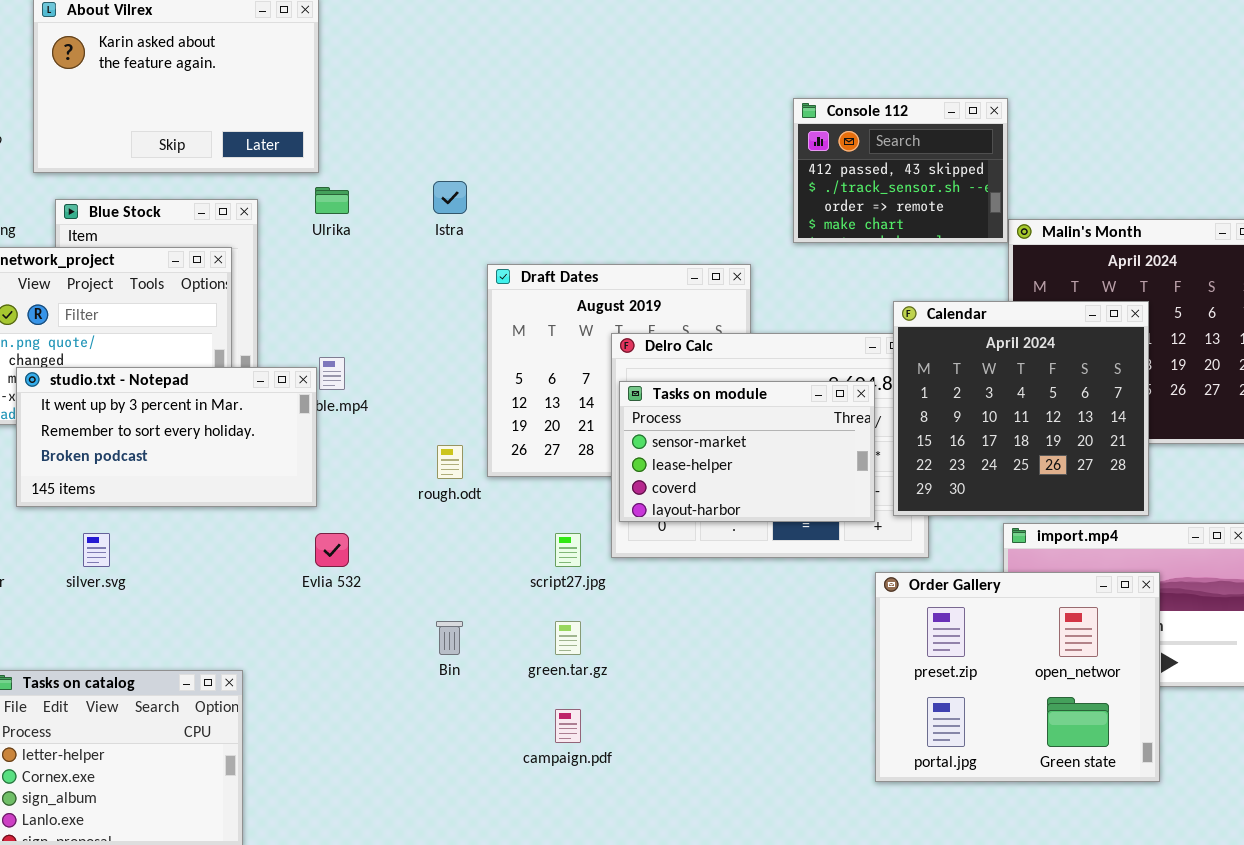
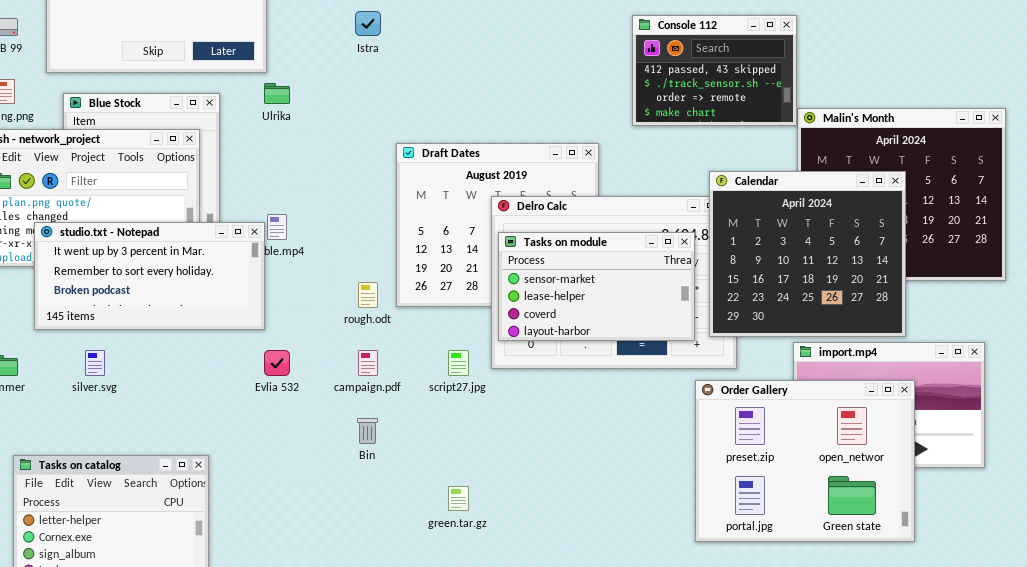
Istra: [433,181,467,214] -> [355,11,381,36], moved
green.tar.gz: [555,621,581,655] -> [448,486,469,511], moved
campaign.pdf: [555,709,581,743] -> [358,350,378,376], moved

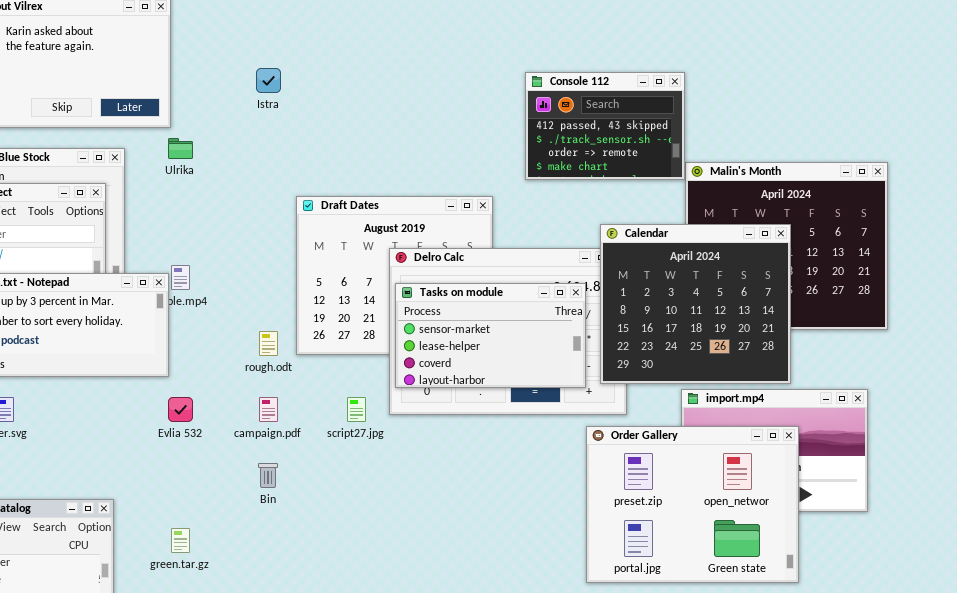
green.tar.gz: [448,486,469,511] -> [171,528,190,553], moved

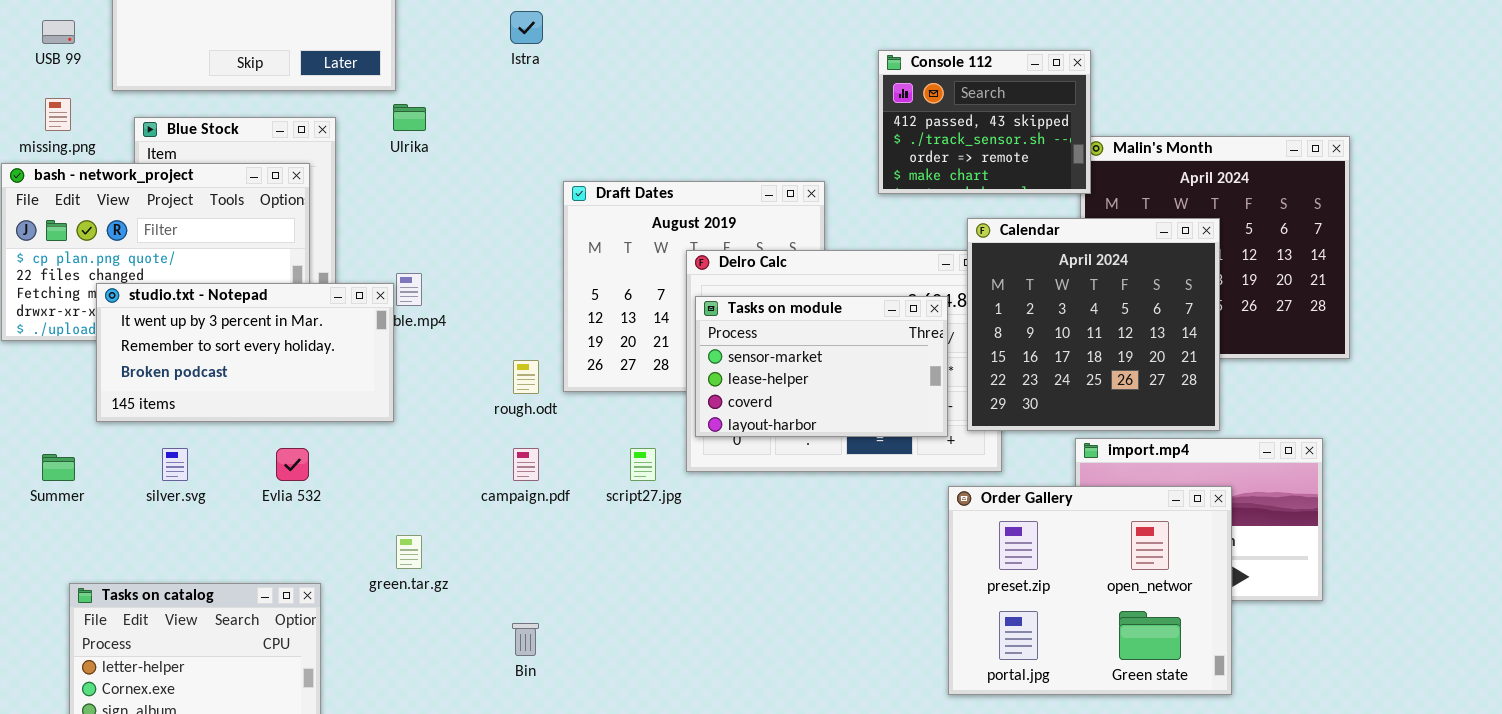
Console 112: [525,72,685,180] -> [878,50,1091,194], moved
Evlia 532: [168,397,193,422] -> [276,448,309,481], moved
Bin: [258,463,278,488] -> [512,623,539,656], moved
green.tar.gz: [171,528,190,553] -> [396,535,422,569], moved

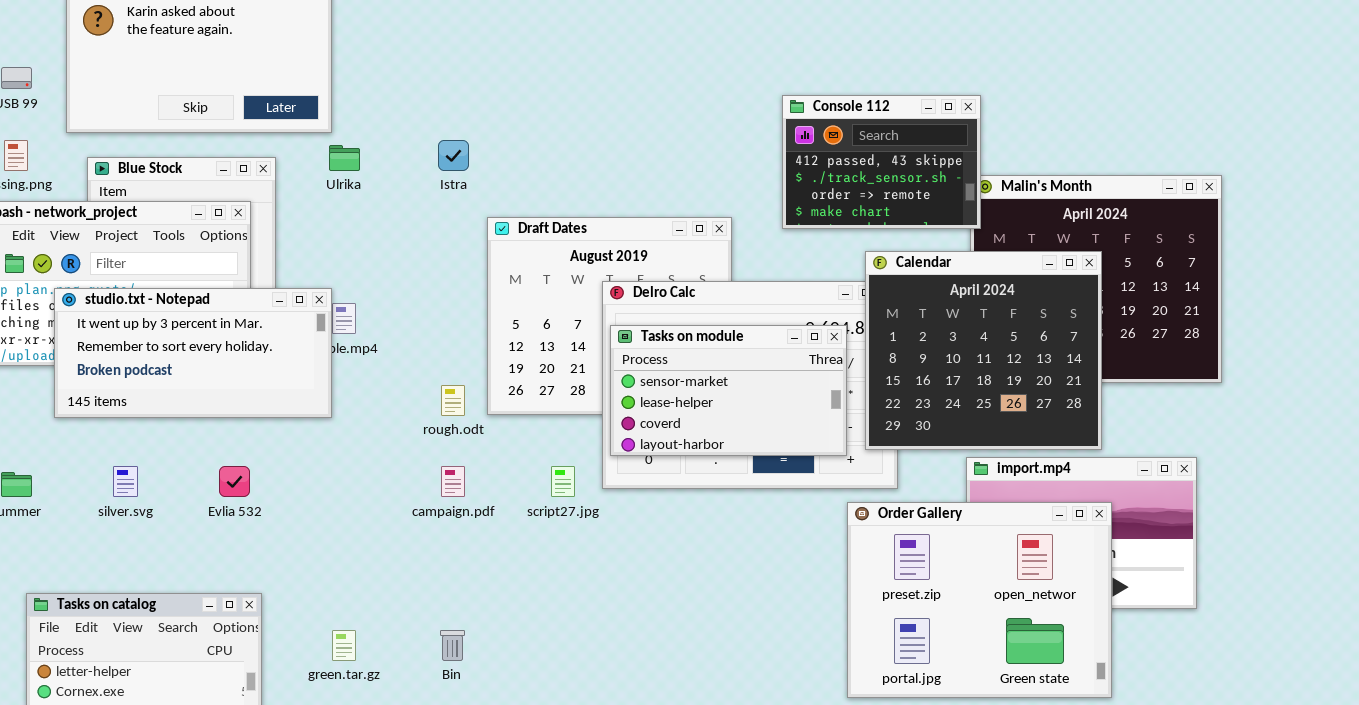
Istra: [510,11,543,44] -> [438,140,469,171], moved
studio.txt - Notepad: [96,283,394,422] -> [54,288,332,418], moved
green.tar.gz: [396,535,422,569] -> [332,630,356,661], moved

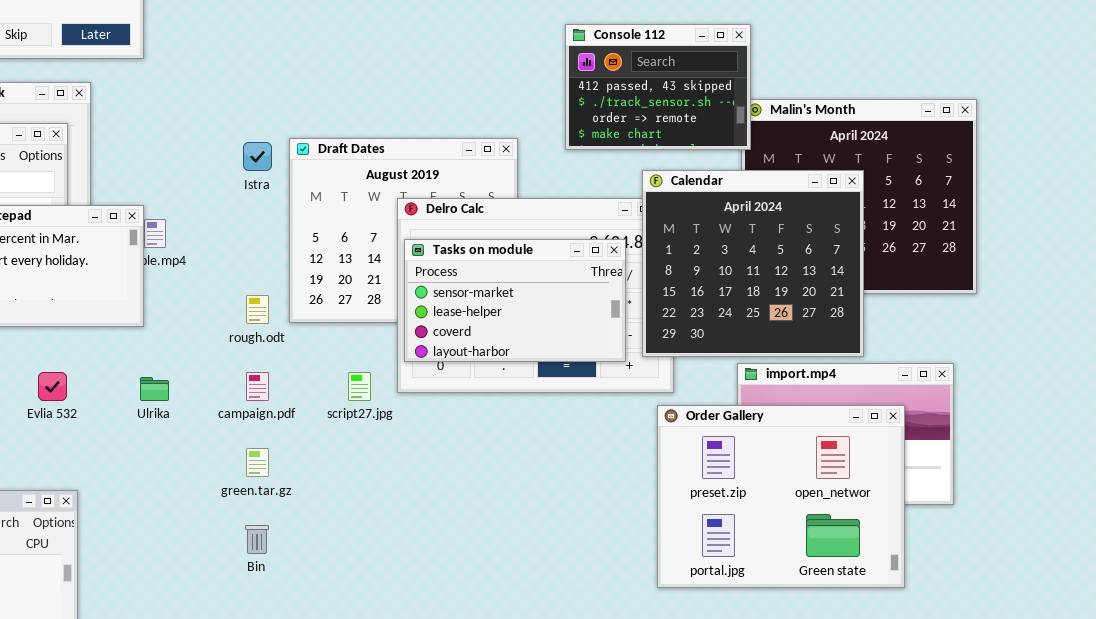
Istra: [438,140,469,171] -> [243,142,272,171], moved
Ulrika: [329,145,360,171] -> [140,377,169,401], moved
Order Gallery: [847,502,1112,698] -> [657,405,905,588], moved
green.tar.gz: [332,630,356,661] -> [246,448,269,477], moved

